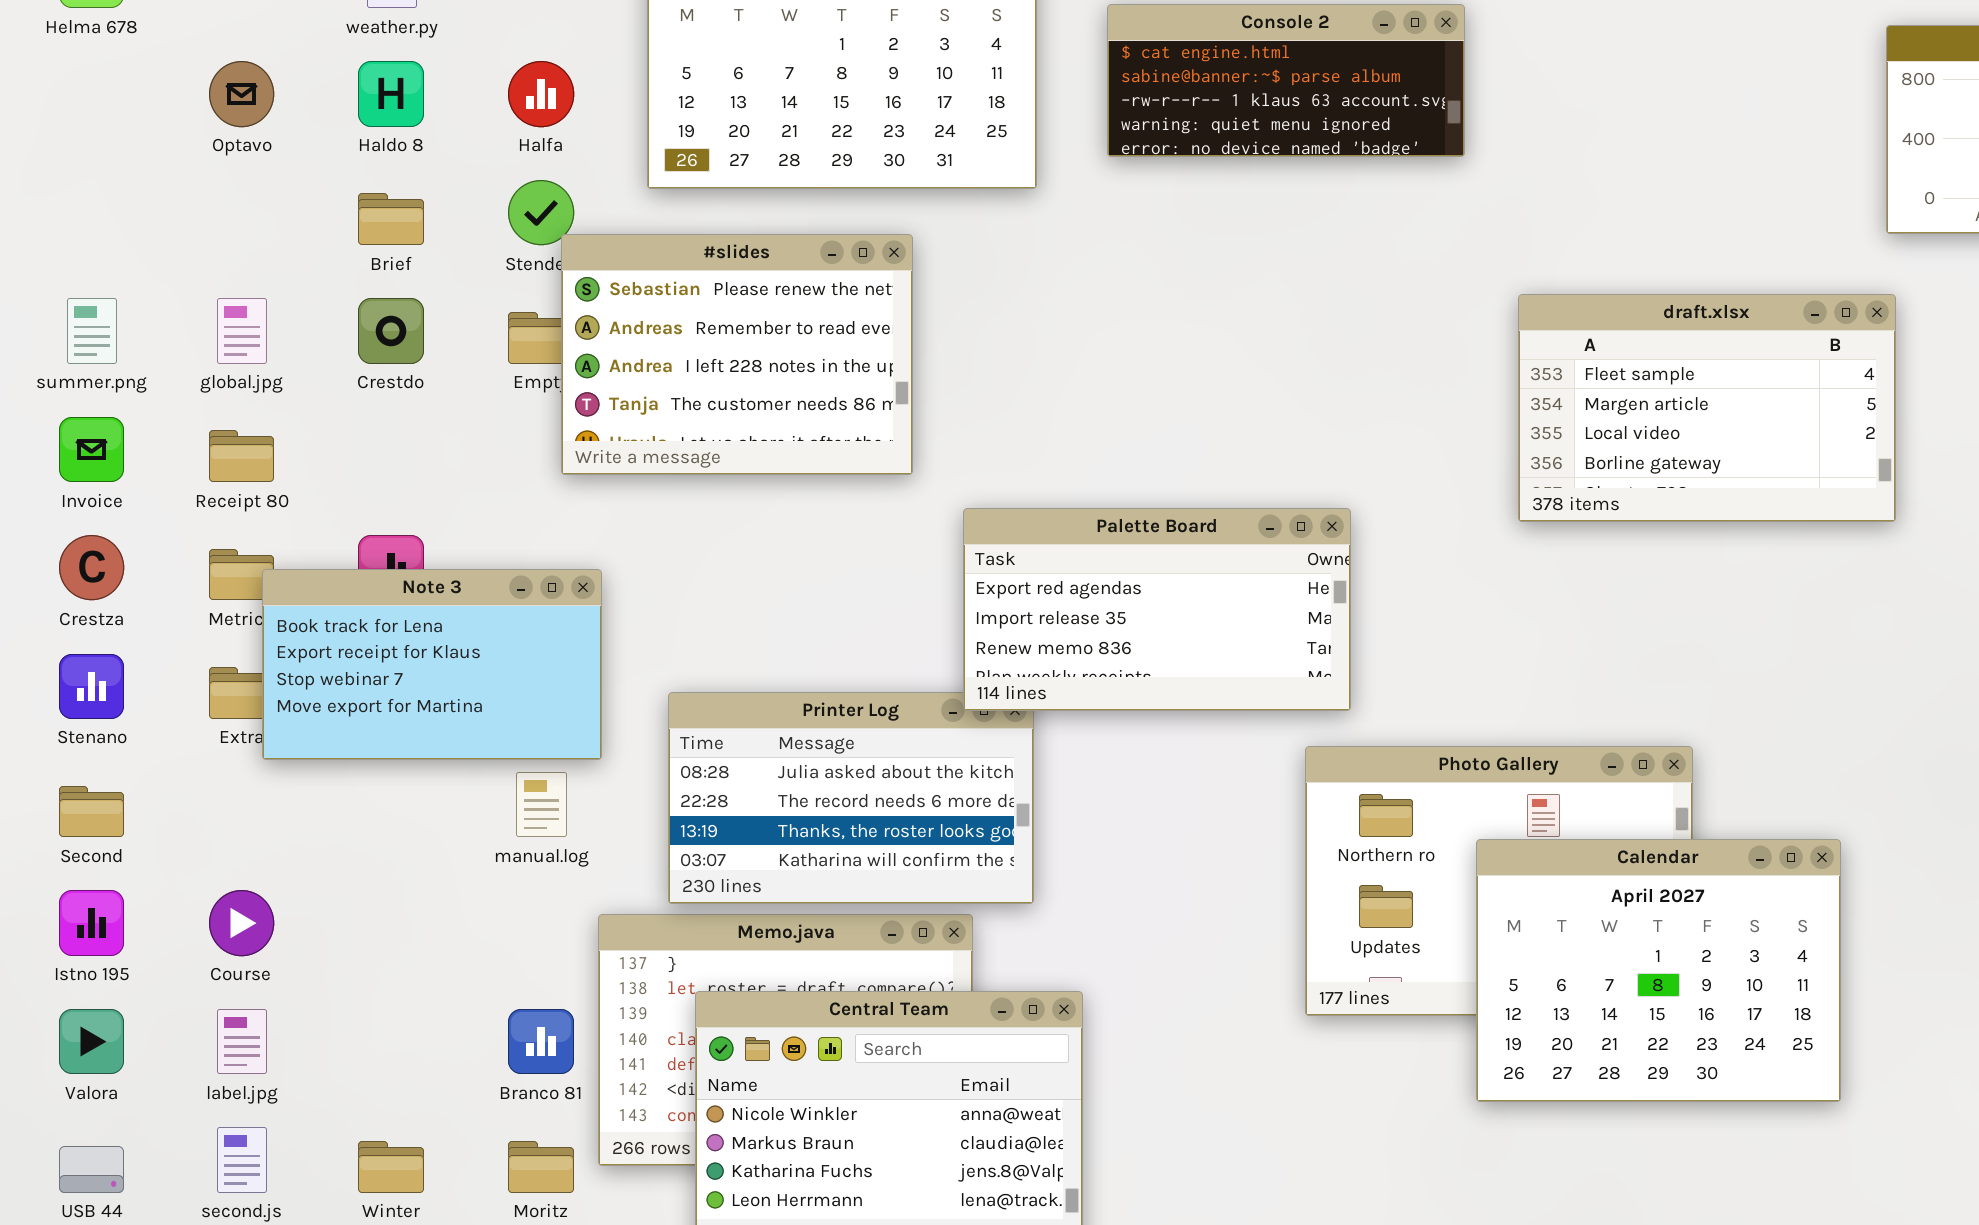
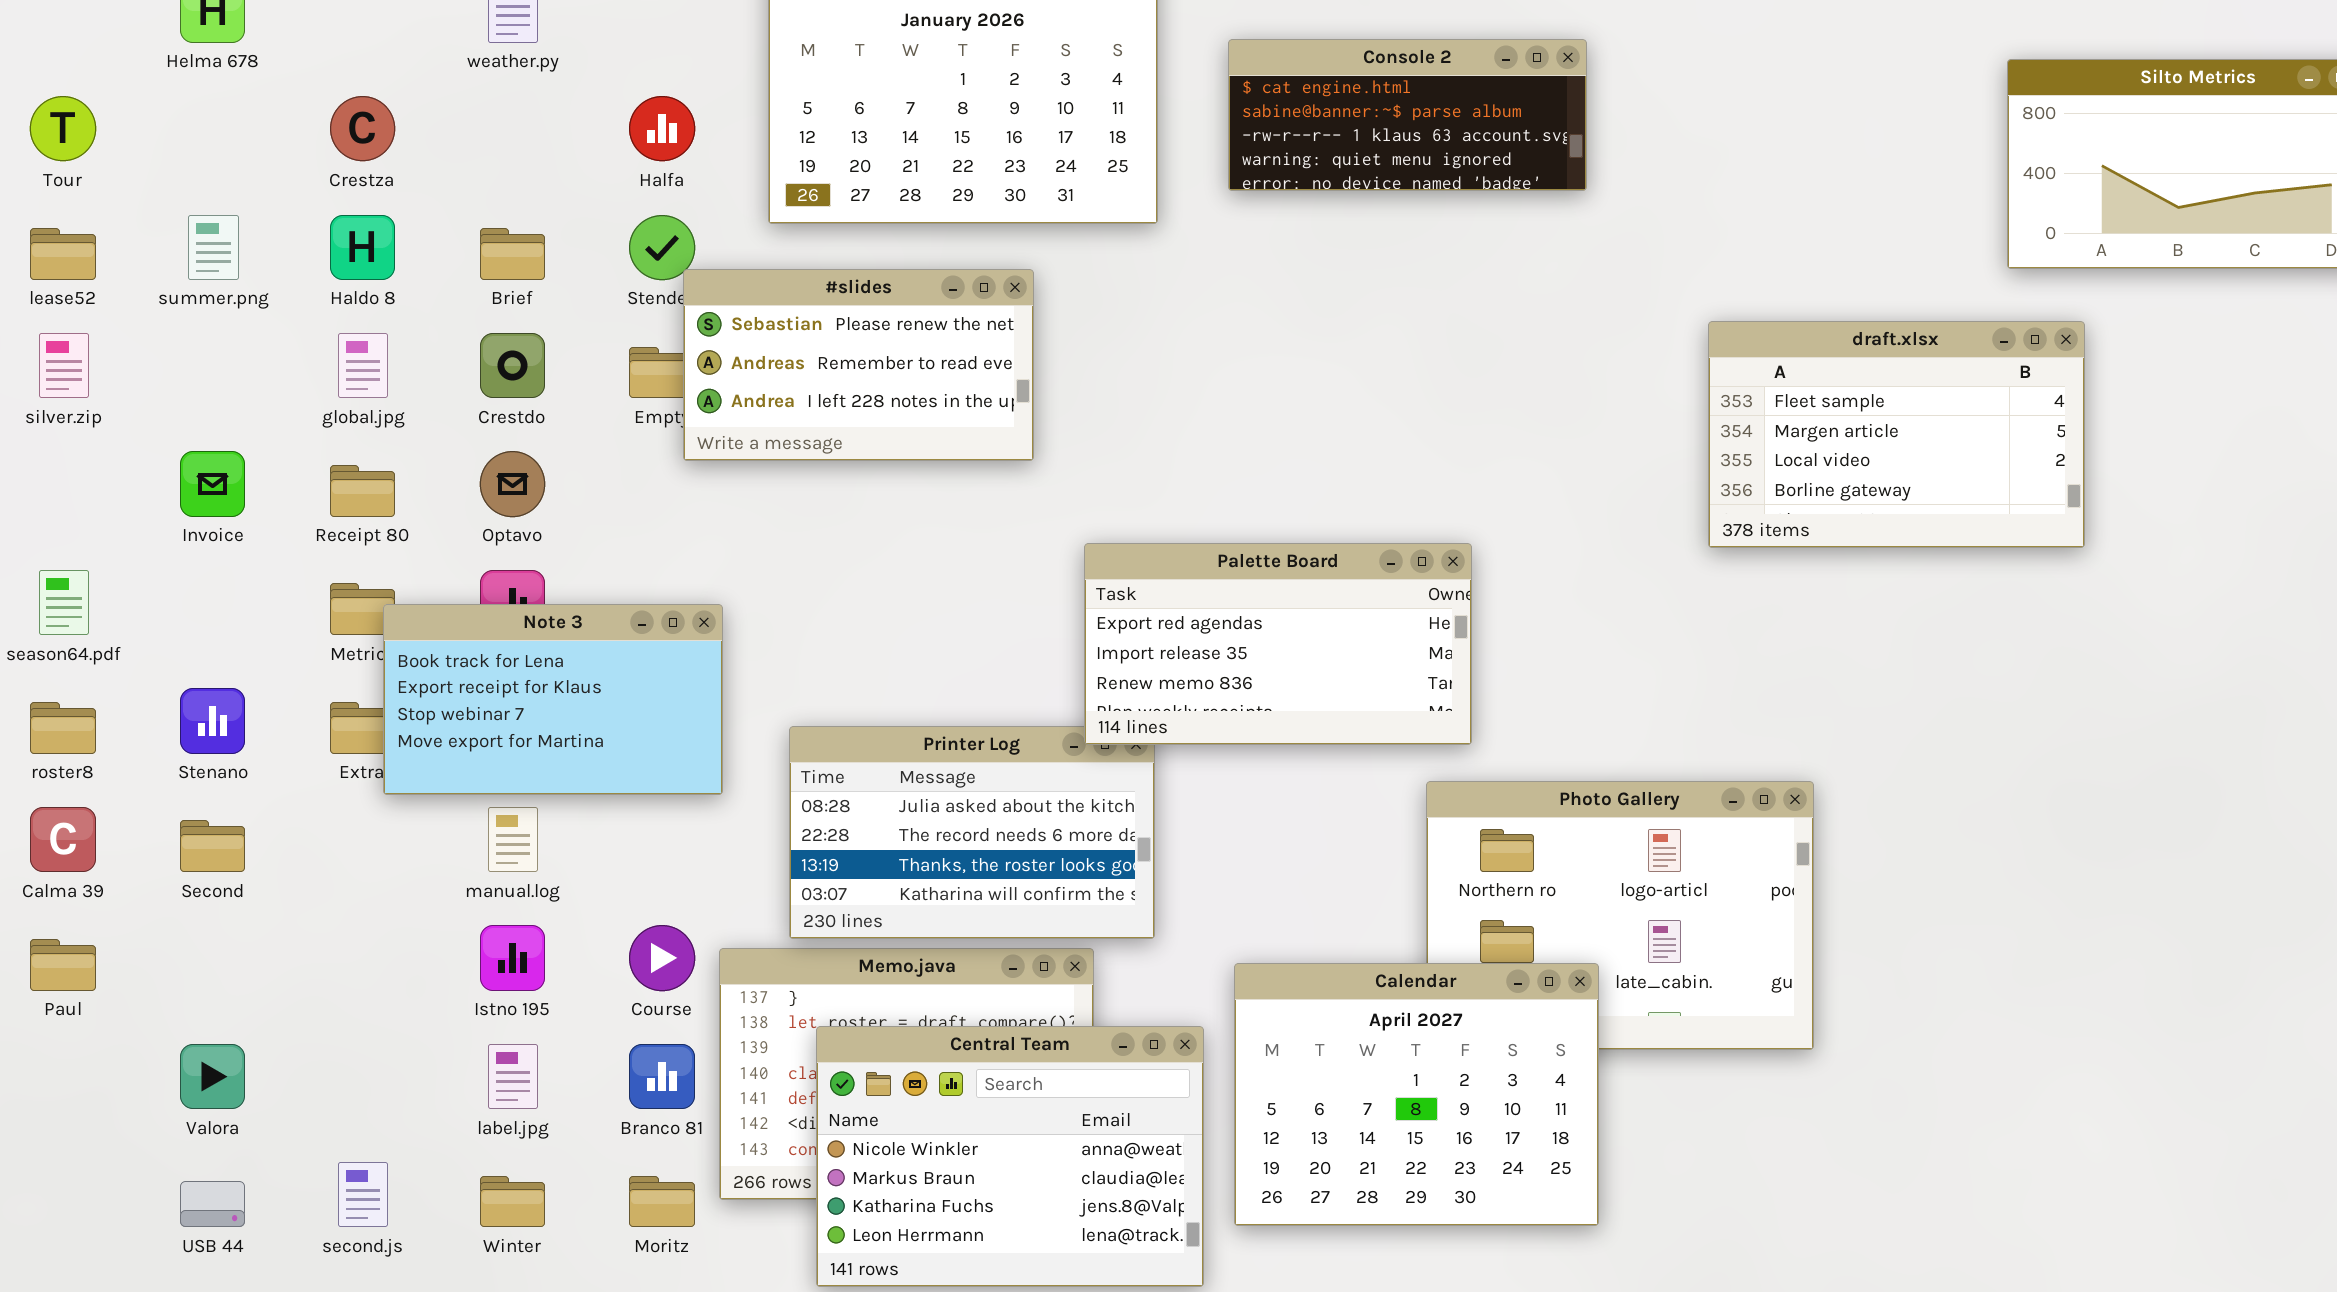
Optavo: [209,61,274,127] -> [480,451,545,517], moved
Haldo 8: [358,61,424,127] -> [330,215,395,280], moved
#slides: [561,234,913,475] -> [683,269,1034,461], resized
draft.xlsx: [1518,294,1896,522] -> [1708,321,2085,548], moved
summer.png: [67,298,117,364] -> [188,215,239,280], moved
Crestza: [59,535,124,600] -> [330,96,395,161], moved
manual.log: [516,772,567,837] -> [488,807,538,872], moved
Calendar: [1476,839,1841,1102] -> [1234,963,1599,1226], moved
Istno 195: [59,890,124,956] -> [480,925,545,991], moved
Course: [209,890,274,956] -> [629,925,695,991], moved
label.jpg: [217,1009,267,1074] -> [488,1044,538,1109], moved

